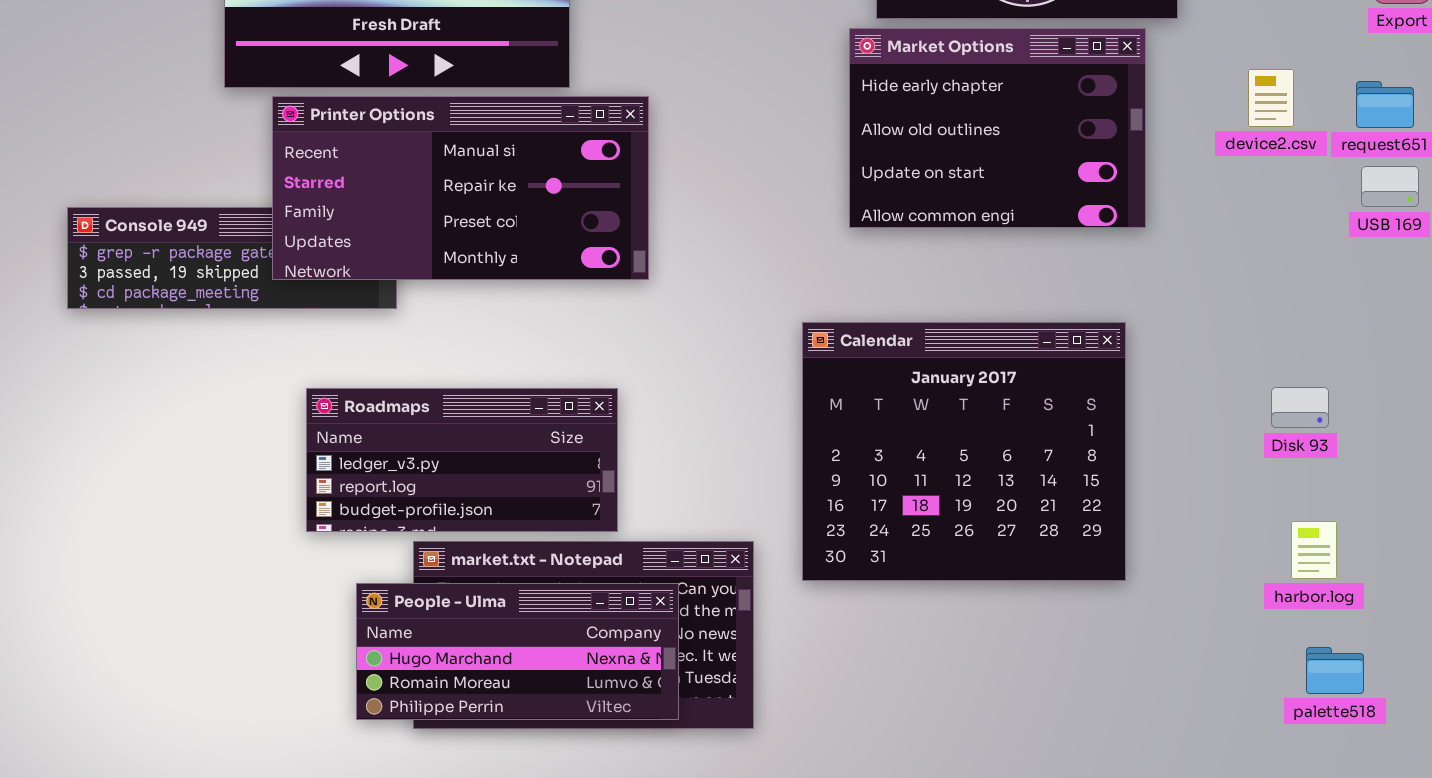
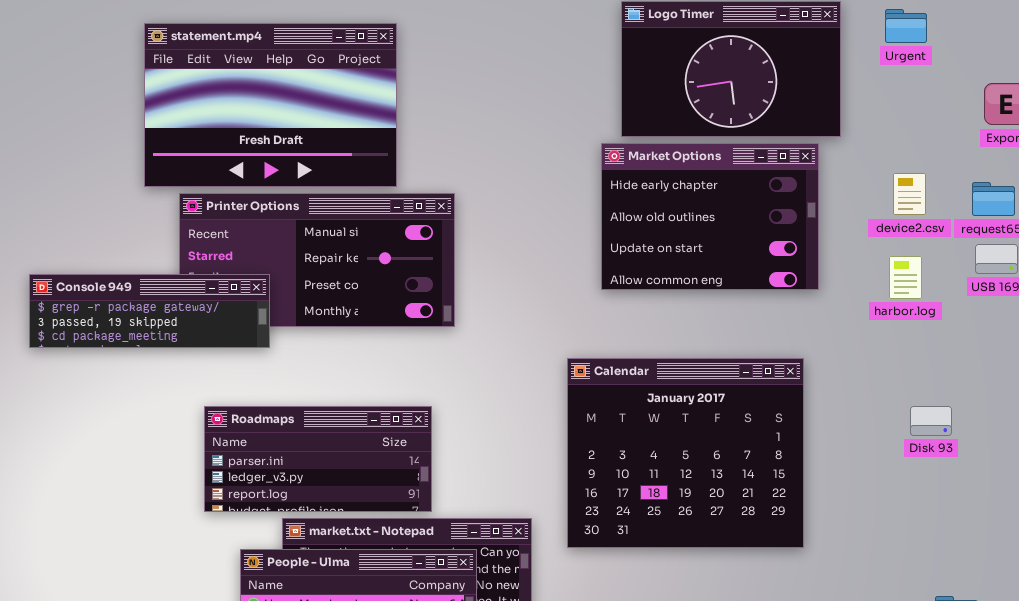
Console 949: [67,207,397,309] -> [29,274,270,348], raised
Roadmaps: [306,388,618,532] -> [204,406,432,512], scrolled up 1 row
harbor.log: [1291,521,1337,579] -> [889,256,922,299], moved

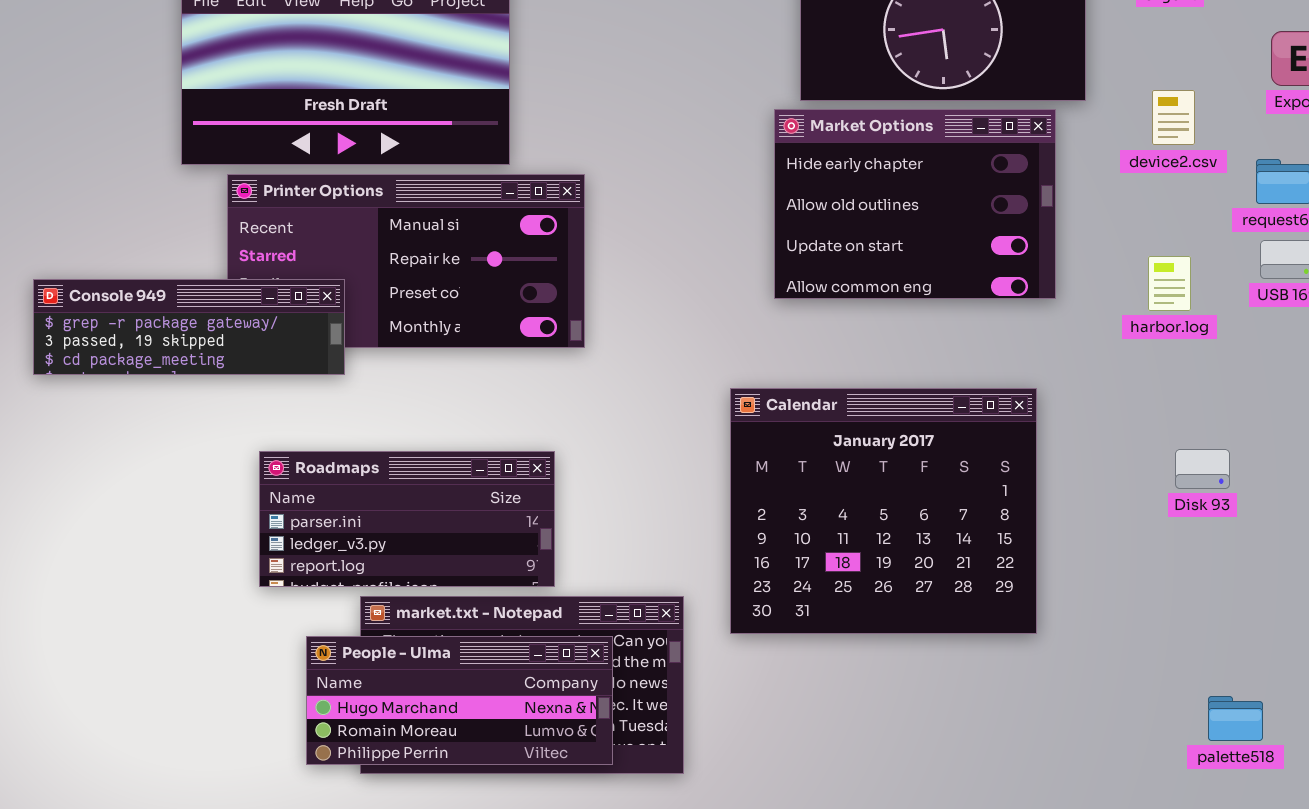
device2.csv: [893,173,926,215] -> [1152,90,1195,145], moved

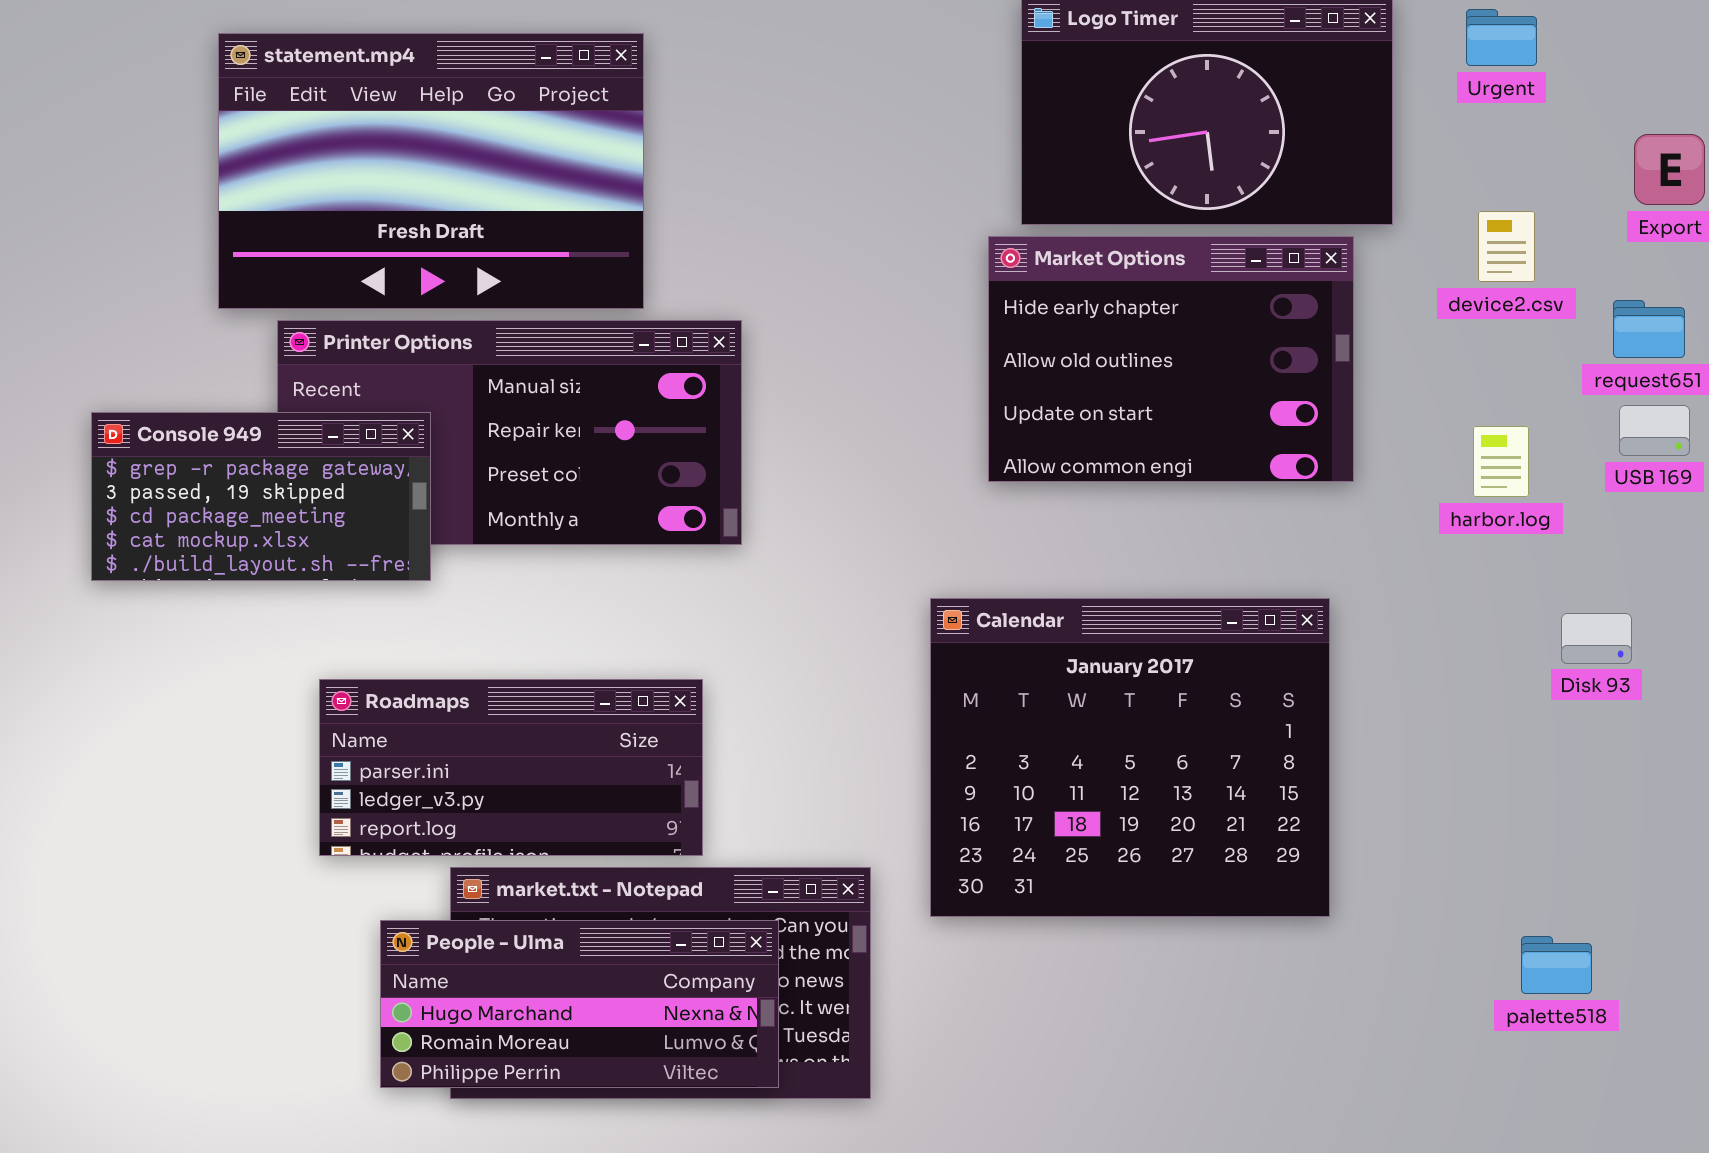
Console 949: [33,279,345,375] -> [91,412,431,581], resized
Disk 93: [1175,449,1230,489] -> [1561,613,1632,664], moved
palette518: [1208,696,1263,741] -> [1521,936,1592,994], moved

